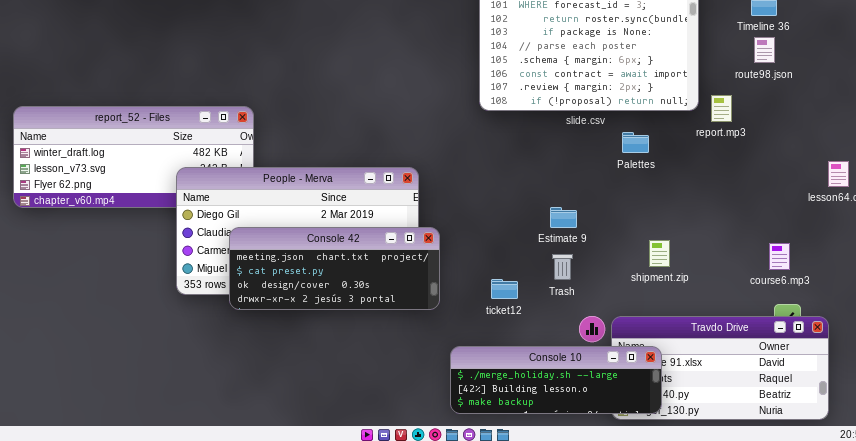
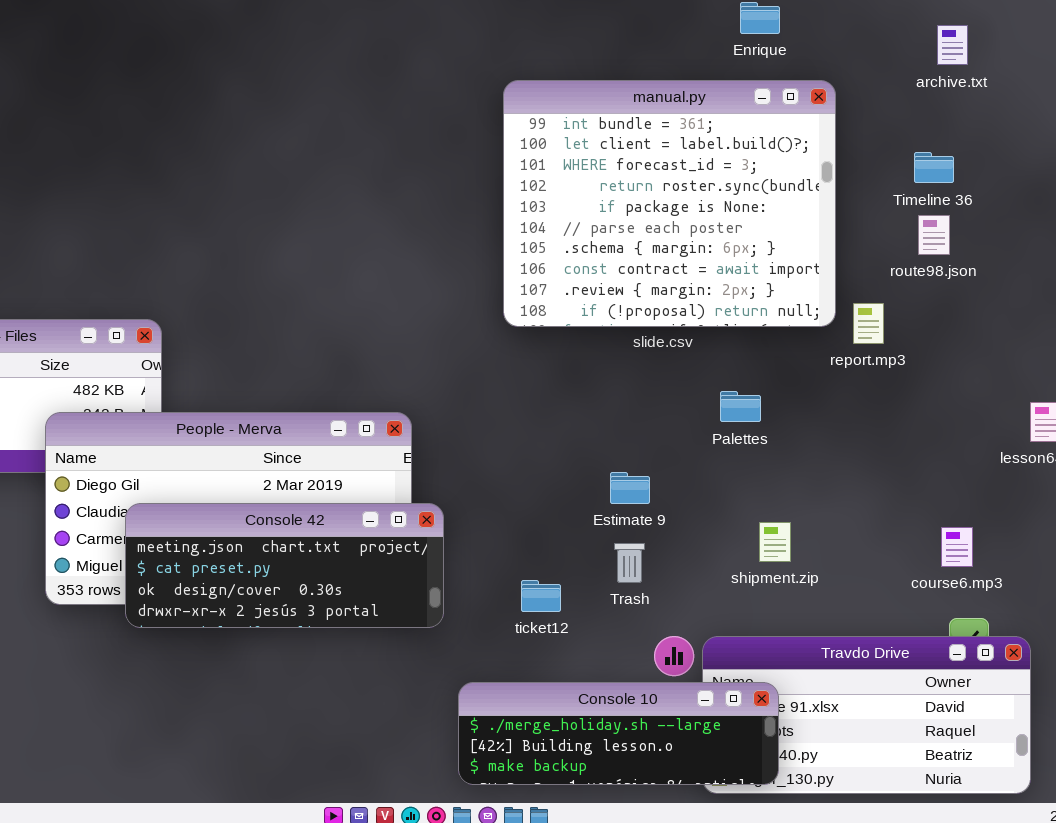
Palettes: [622,132,649,153] -> [720,391,761,422], moved

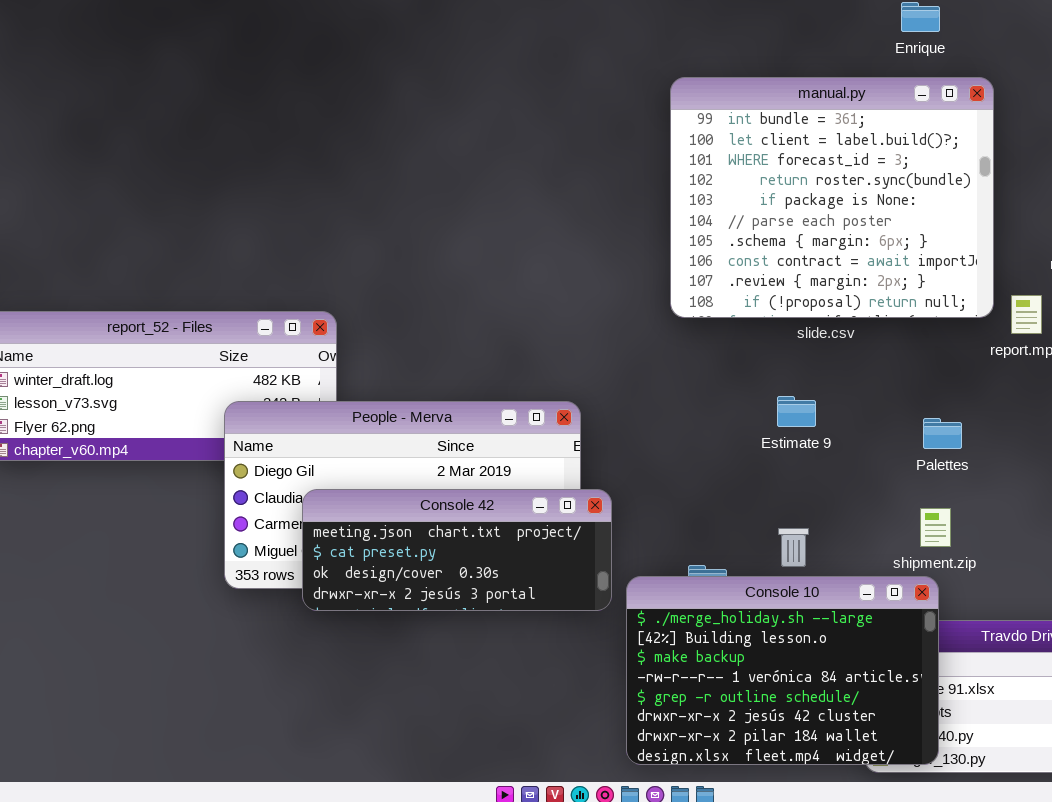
Palettes: [720,391,761,422] -> [923,418,962,449], moved
Estimate 9: [610,472,650,504] -> [777,396,816,427], moved
Console 10: [458,682,779,785] -> [626,576,939,765], resized

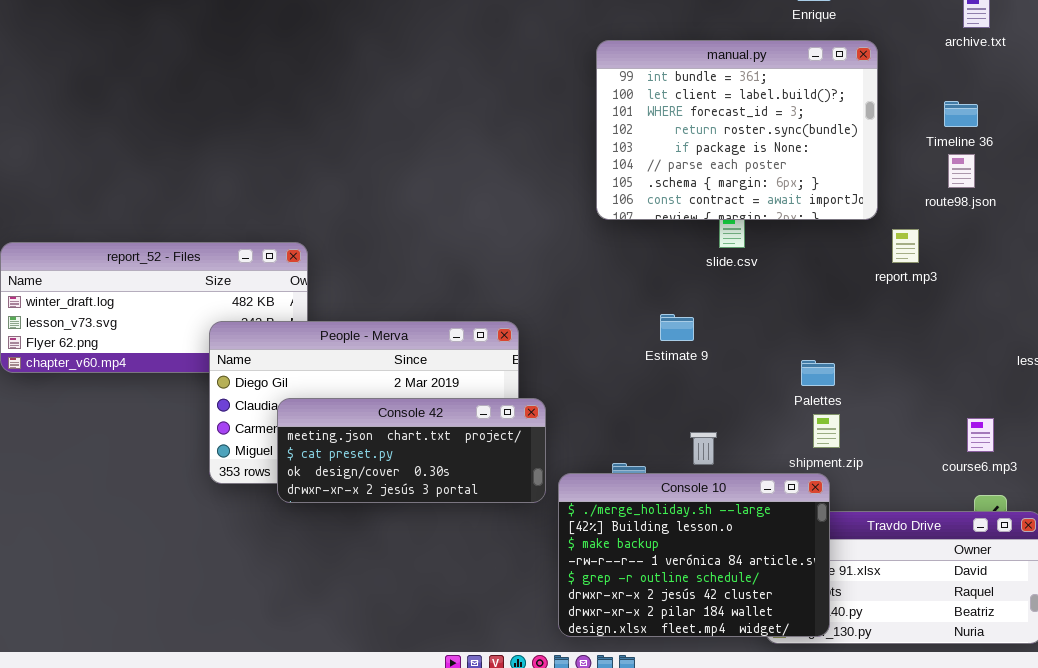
manual.py: [670,77,994,318] -> [596,40,878,220], resized
Estimate 9: [777,396,816,427] -> [660,314,694,341], moved
Palettes: [923,418,962,449] -> [801,360,835,386], moved

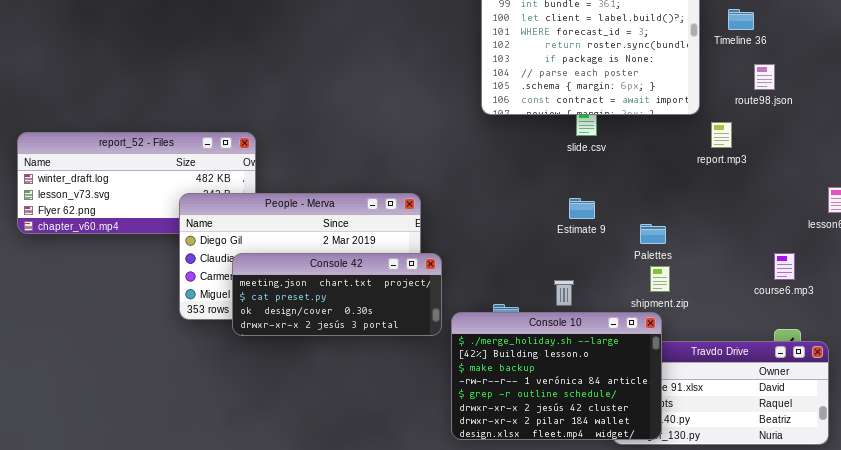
Timeline 36: [944,101,978,127] -> [728,9,754,30], moved
Estimate 9: [660,314,694,341] -> [569,198,595,219], moved
course6.mp3: [967,418,994,452] -> [774,253,795,280], moved

